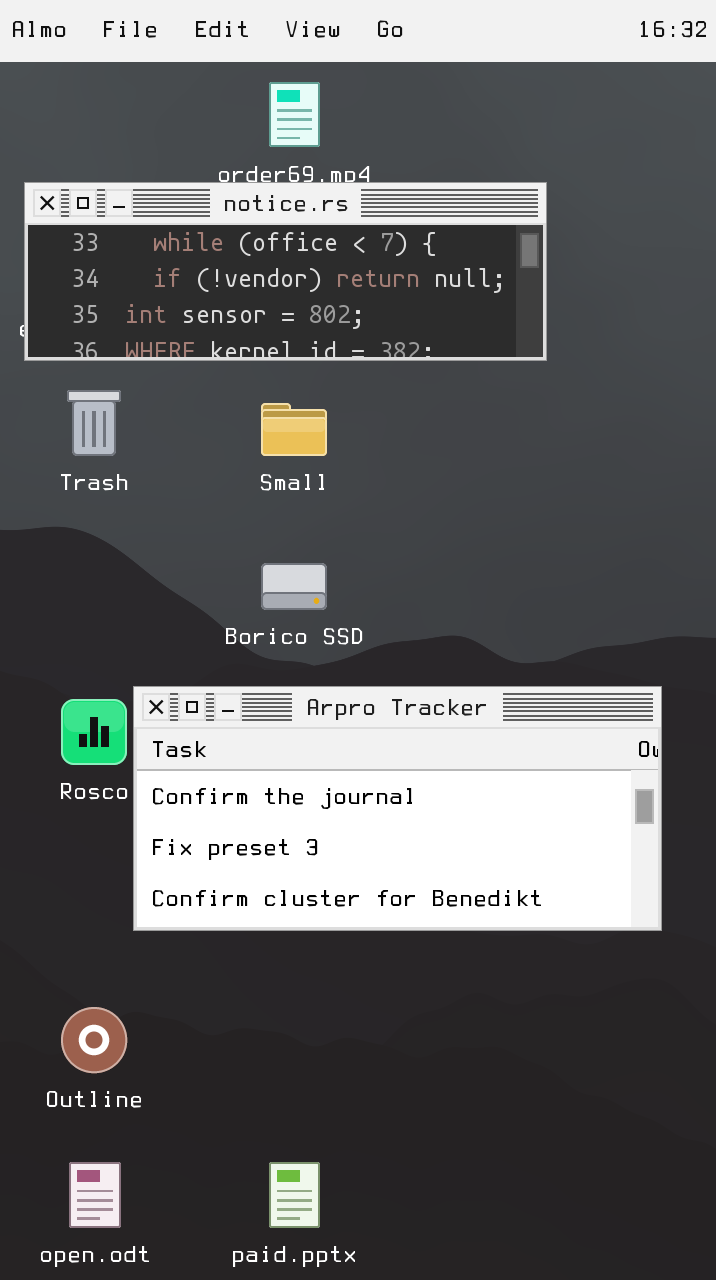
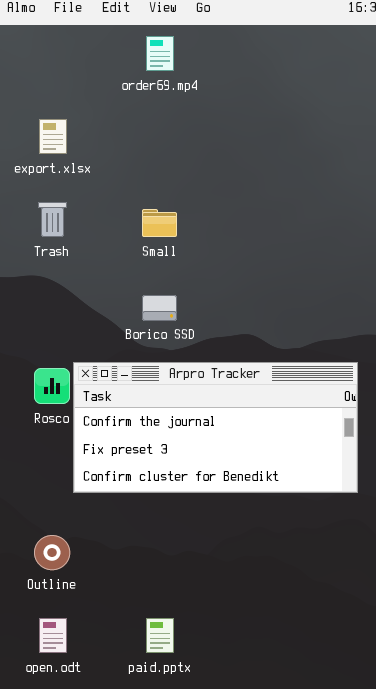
notice.rs: [24,182,547,361] -> none, closed

